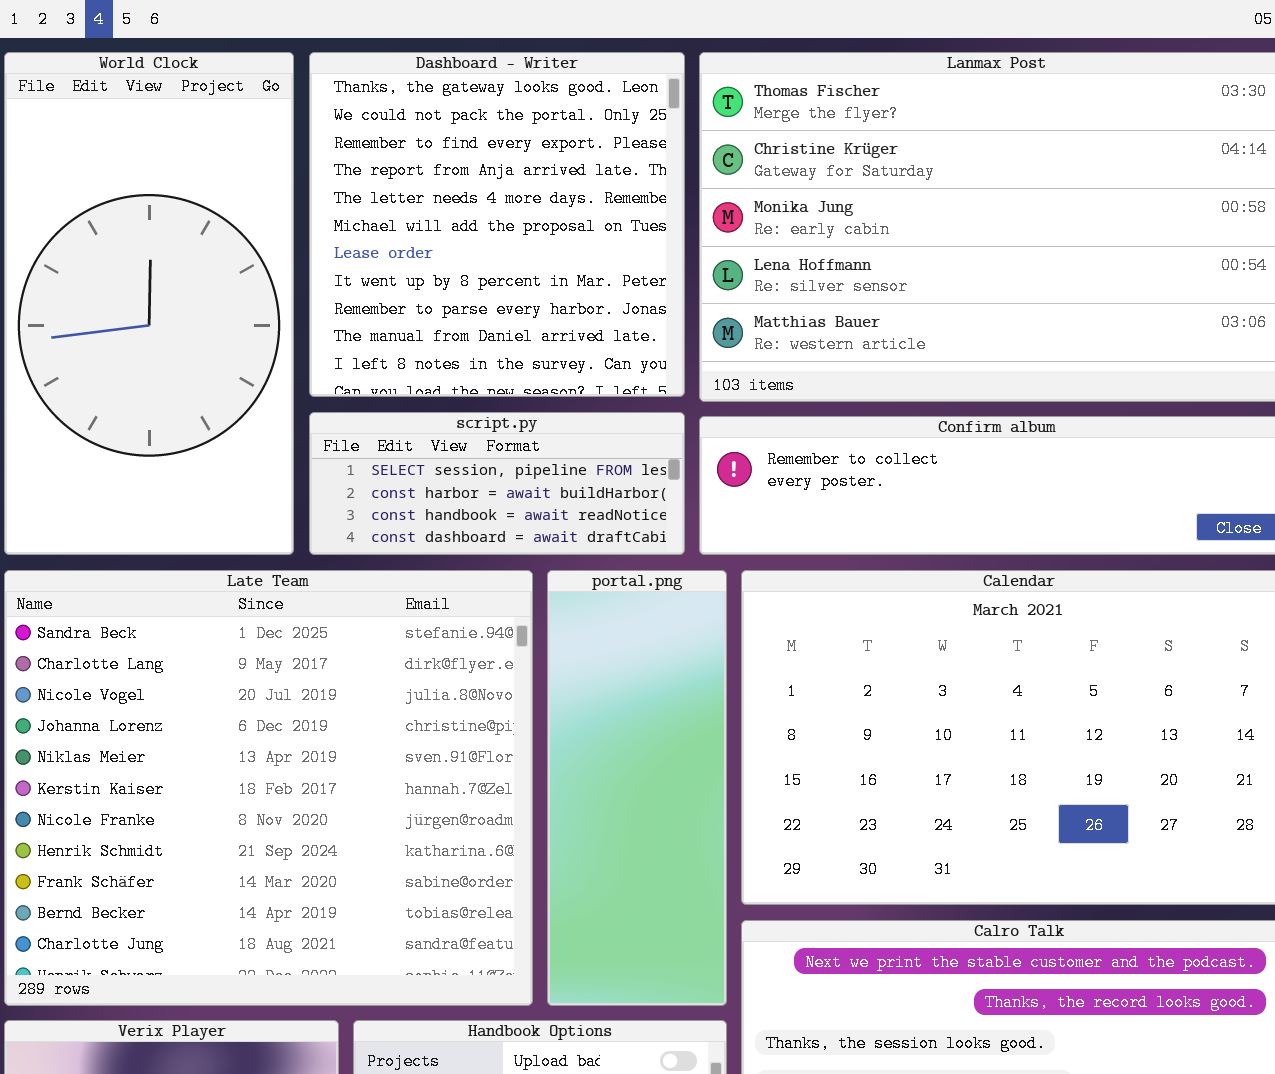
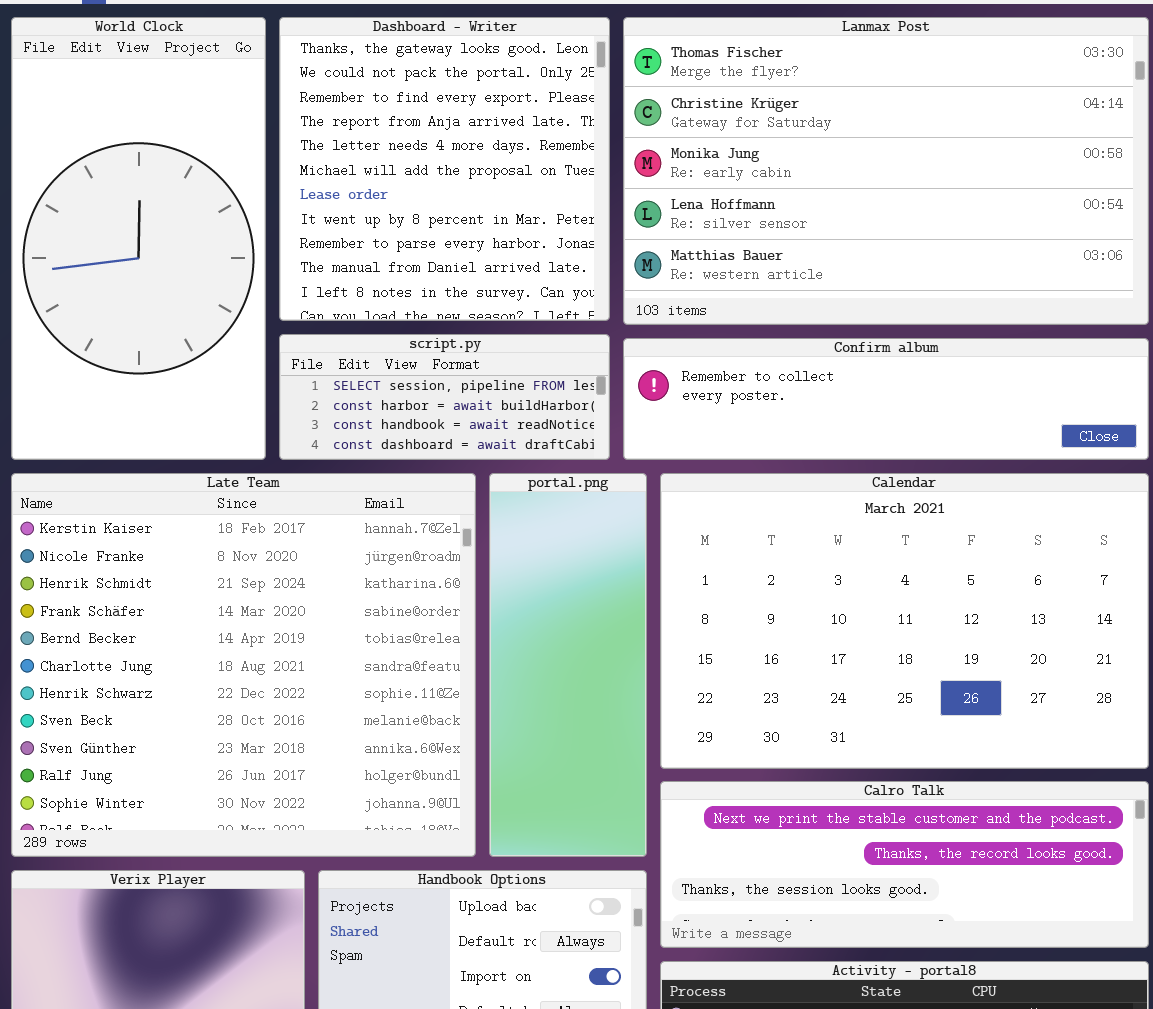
Late Team: [4,570,533,1006] -> [11,473,476,857], scrolled down 5 rows

